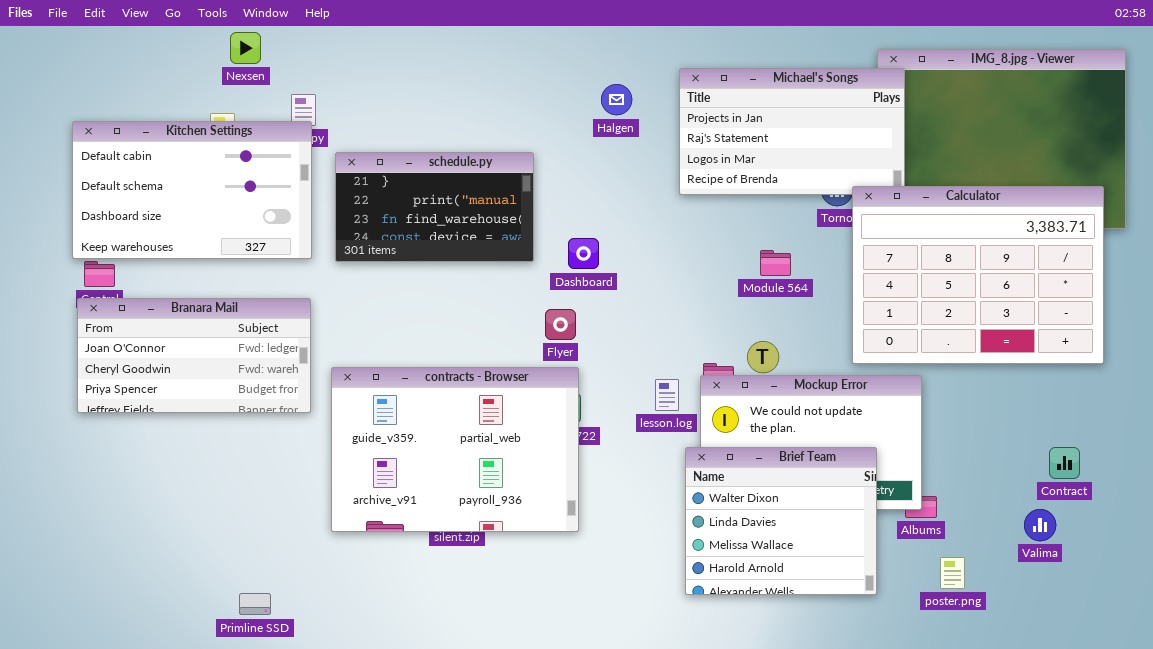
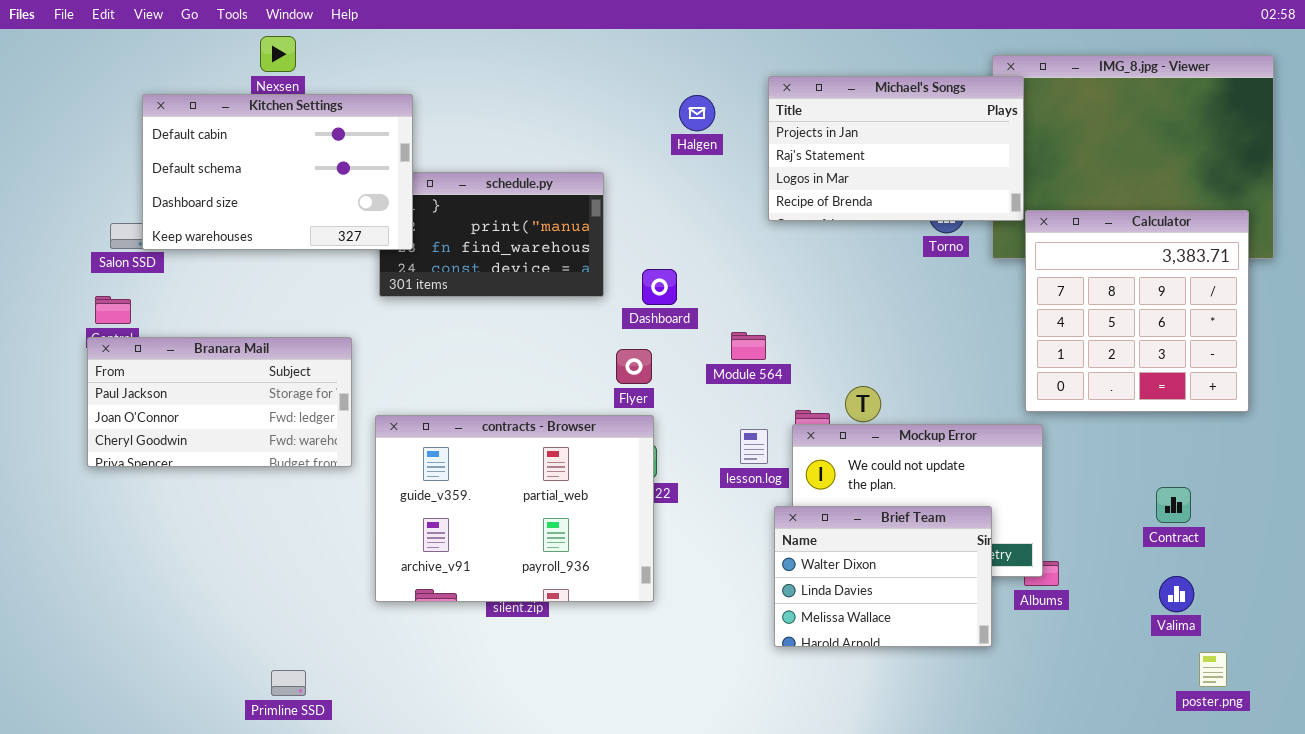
Kitchen Settings: [72,121,312,259] -> [142,94,413,250], moved
Calculator: [852,186,1104,364] -> [1025,210,1249,412], resized
Module 564: [760,250,791,276] -> [731,332,766,360], moved
Branara Mail: [77,298,311,413] -> [87,337,352,467], scrolled up 1 row
Brief Team: [685,447,877,595] -> [774,506,992,647], resized
Contract: [1049,447,1080,479] -> [1156,487,1191,523], moved
poster.png: [940,557,965,589] -> [1199,652,1227,687], moved

